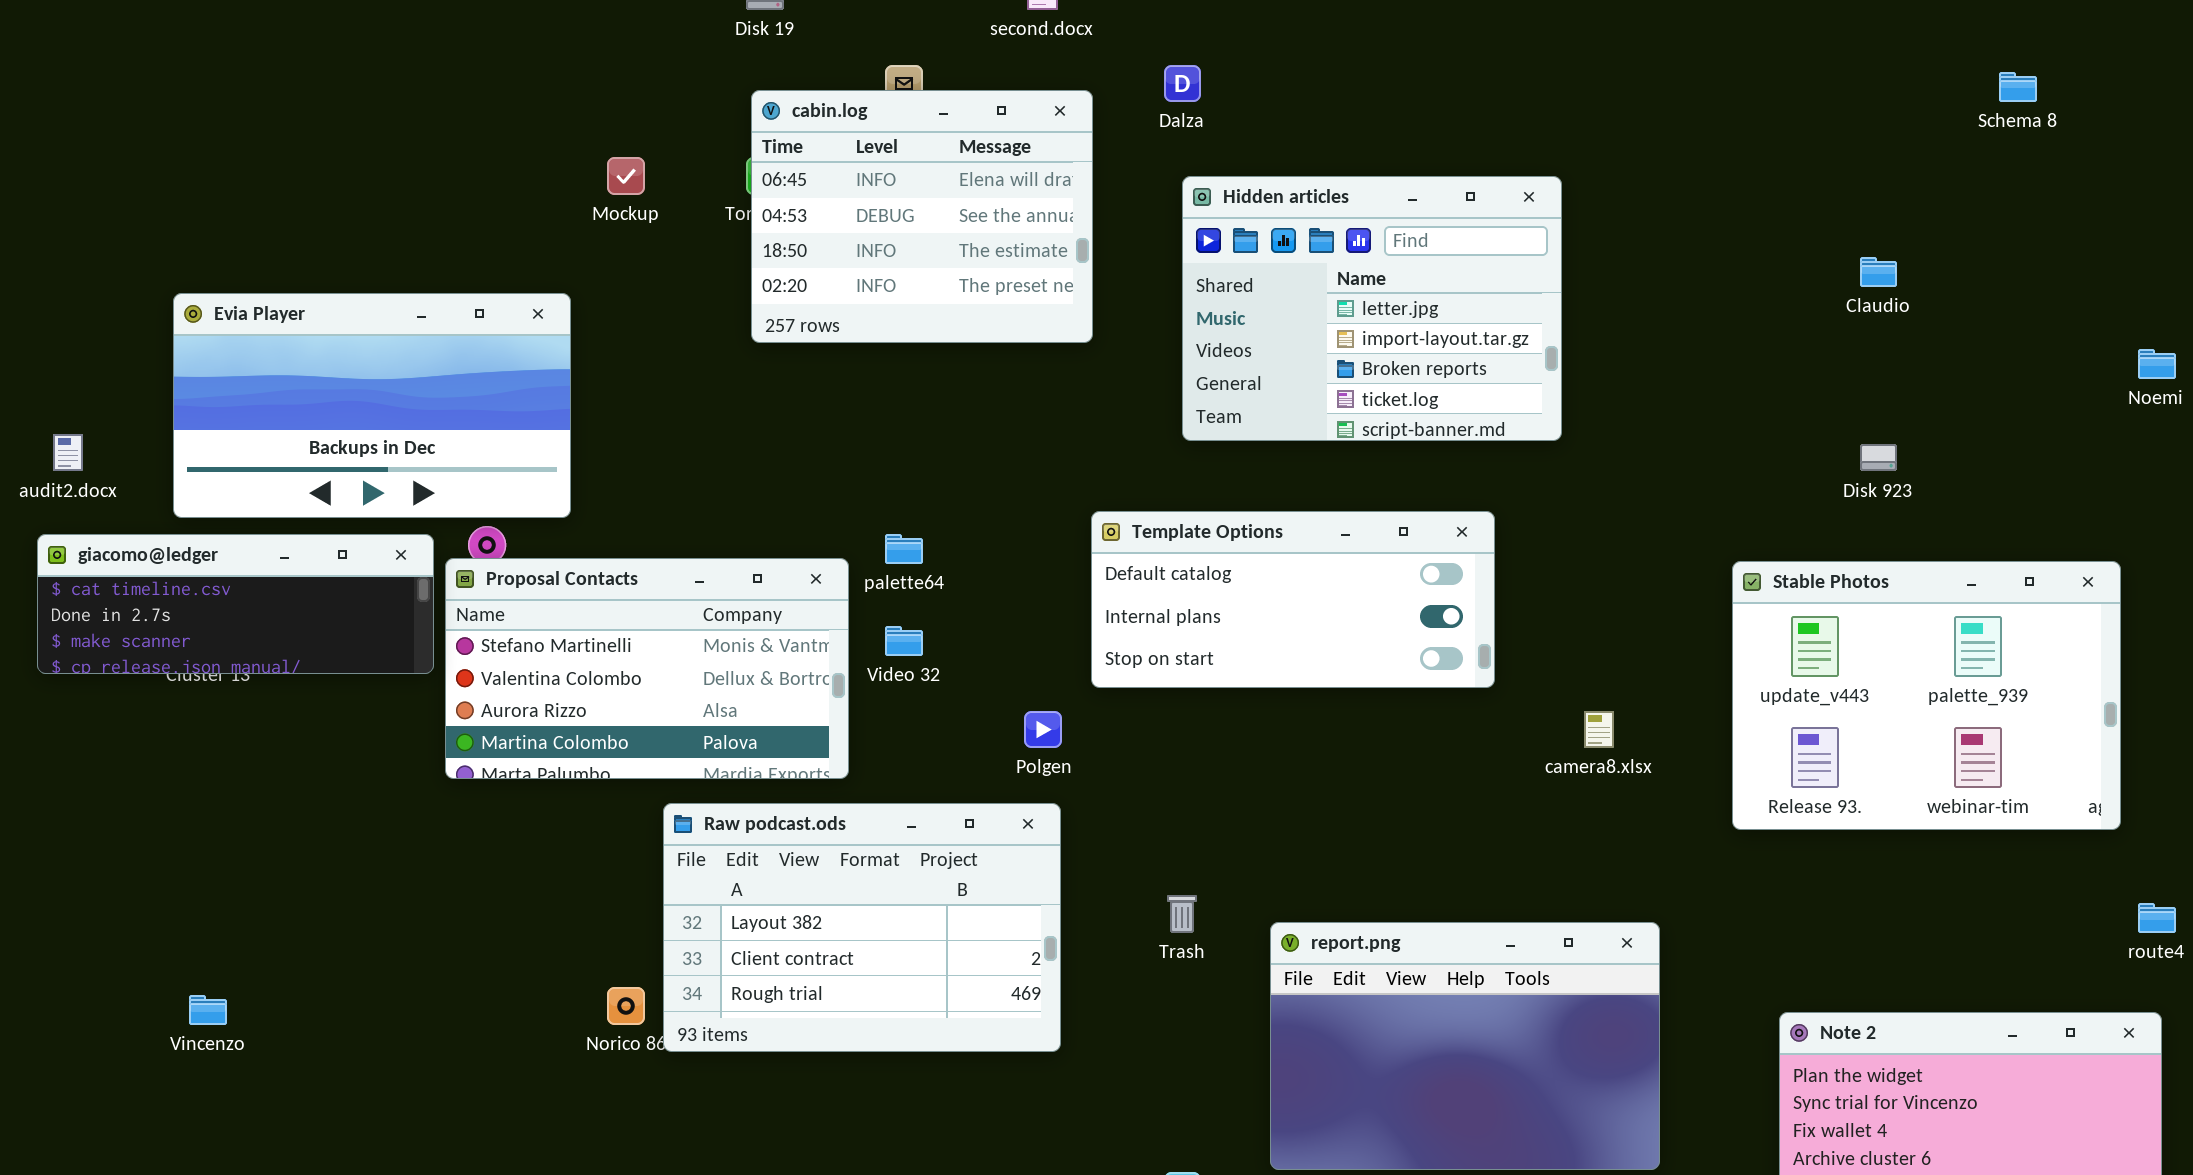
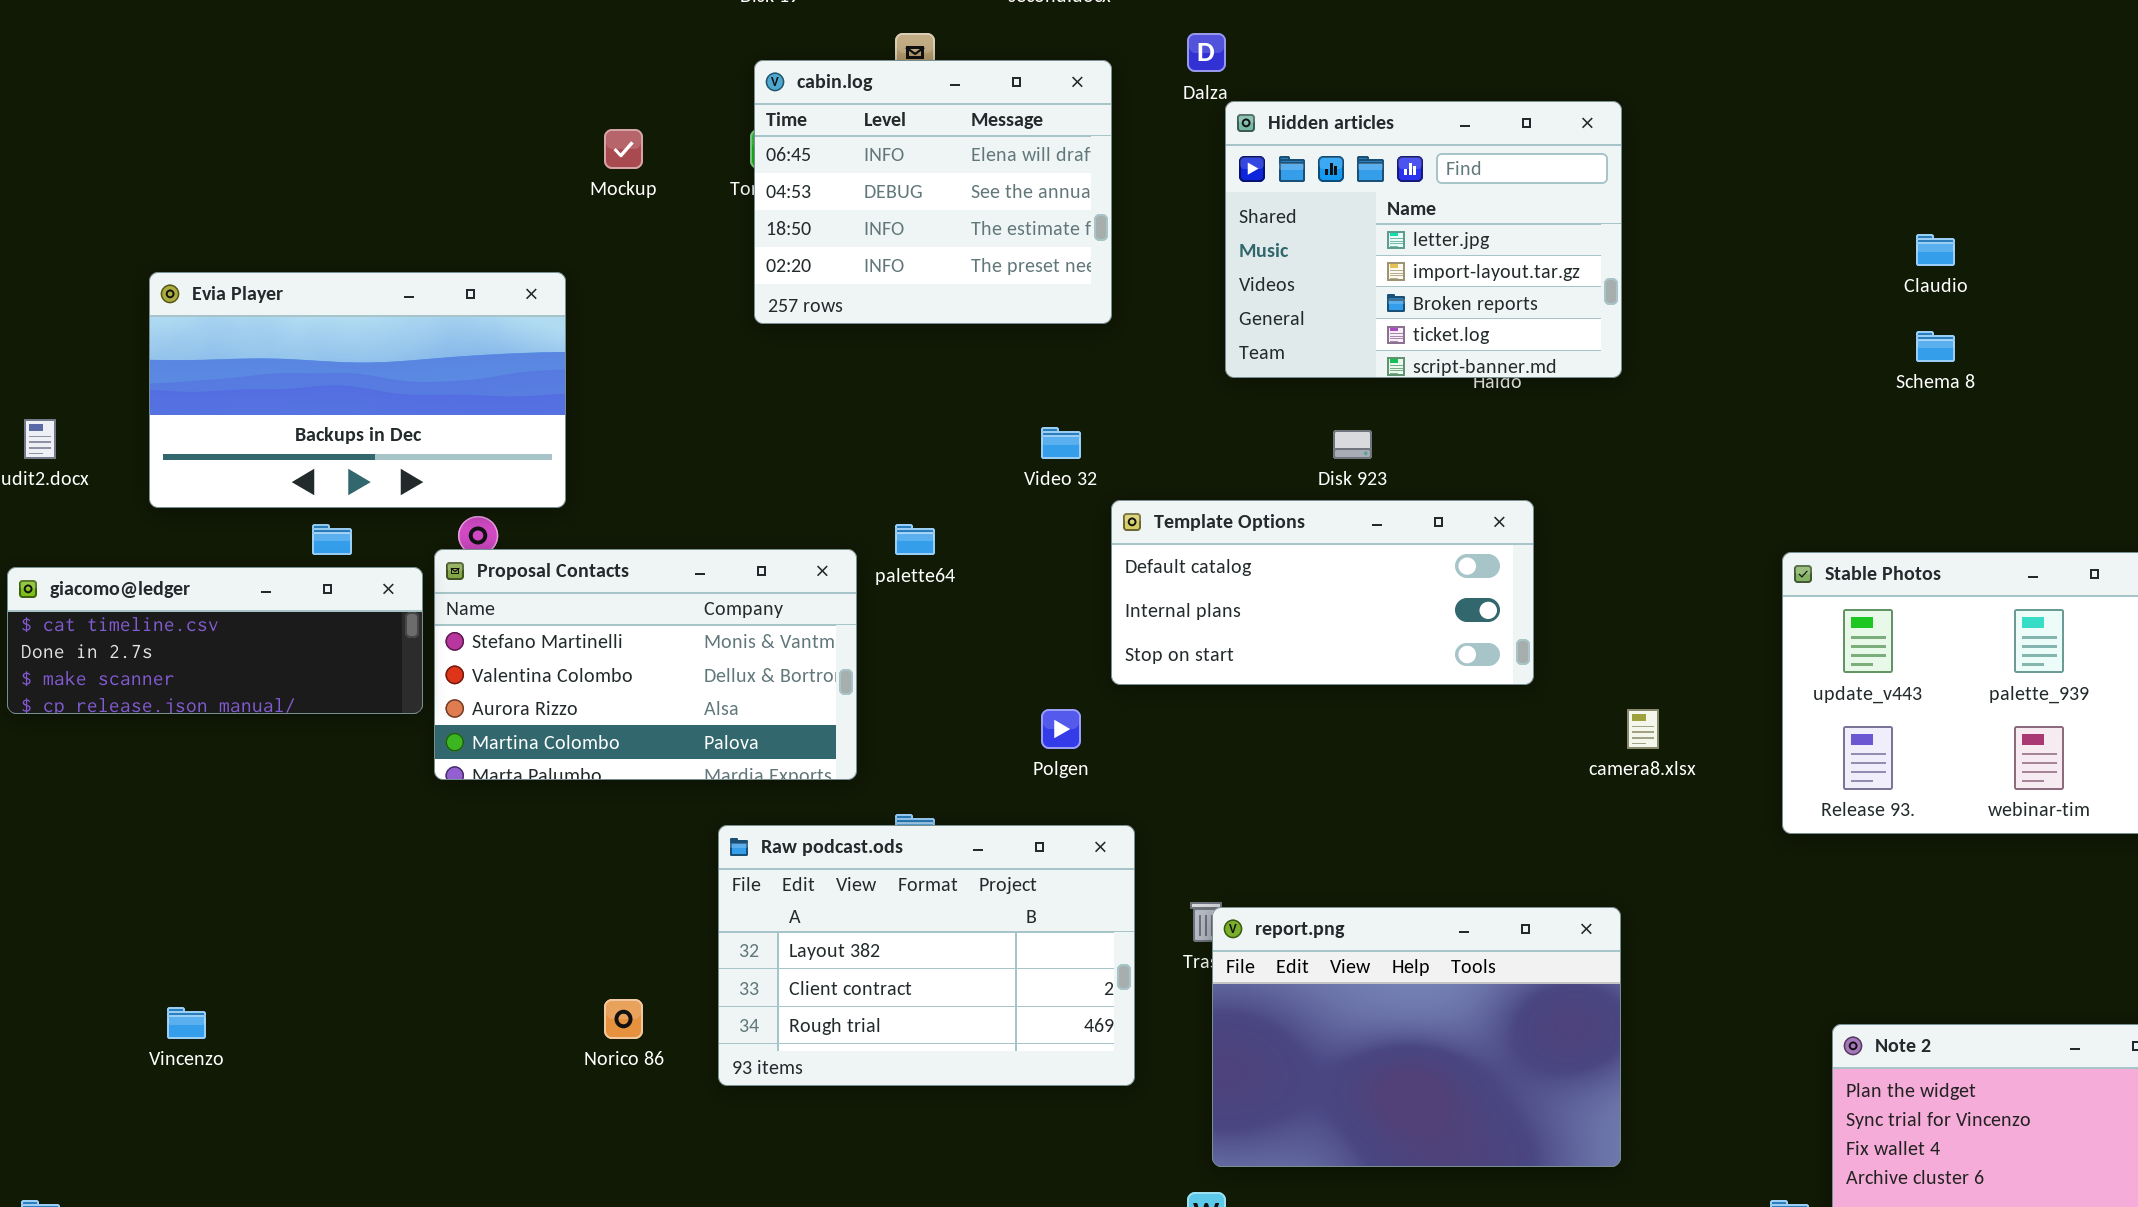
Schema 8: [1999,72,2037,102] -> [1916,331,1955,362], moved
Hidden articles: [1182,176,1562,441] -> [1225,101,1622,378], moved
Disk 923: [1860,444,1897,471] -> [1333,430,1372,459], moved
giacomo@ledger: [37,534,434,674] -> [7,567,423,714], moved
Video 32: [885,626,923,656] -> [1041,427,1081,459], moved
Raw podcast.ods: [663,803,1061,1052] -> [718,825,1135,1086], moved
report.png: [1270,922,1660,1170] -> [1212,907,1621,1167], moved

